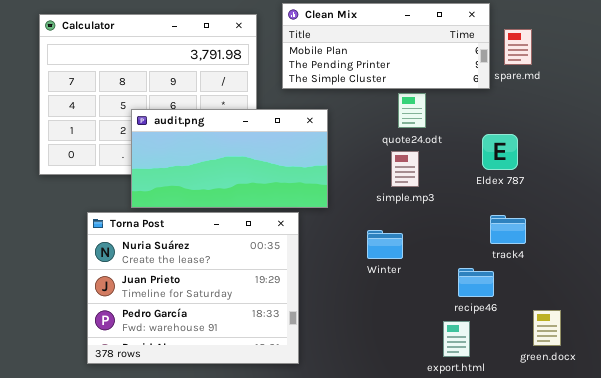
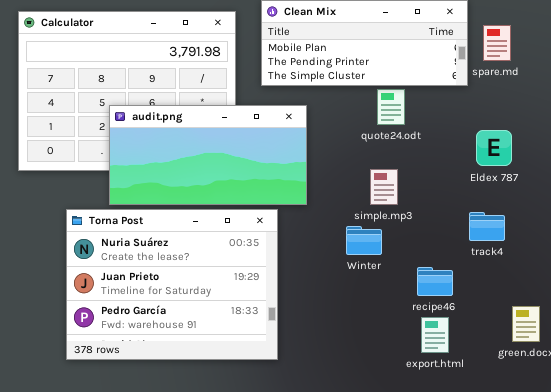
Eldex 787: [482,134,518,170] -> [476,130,512,166], moved
simple.mp3: [391,151,419,187] -> [370,169,398,205], moved
recipe46: [458,268,494,297] -> [417,267,453,296], moved

